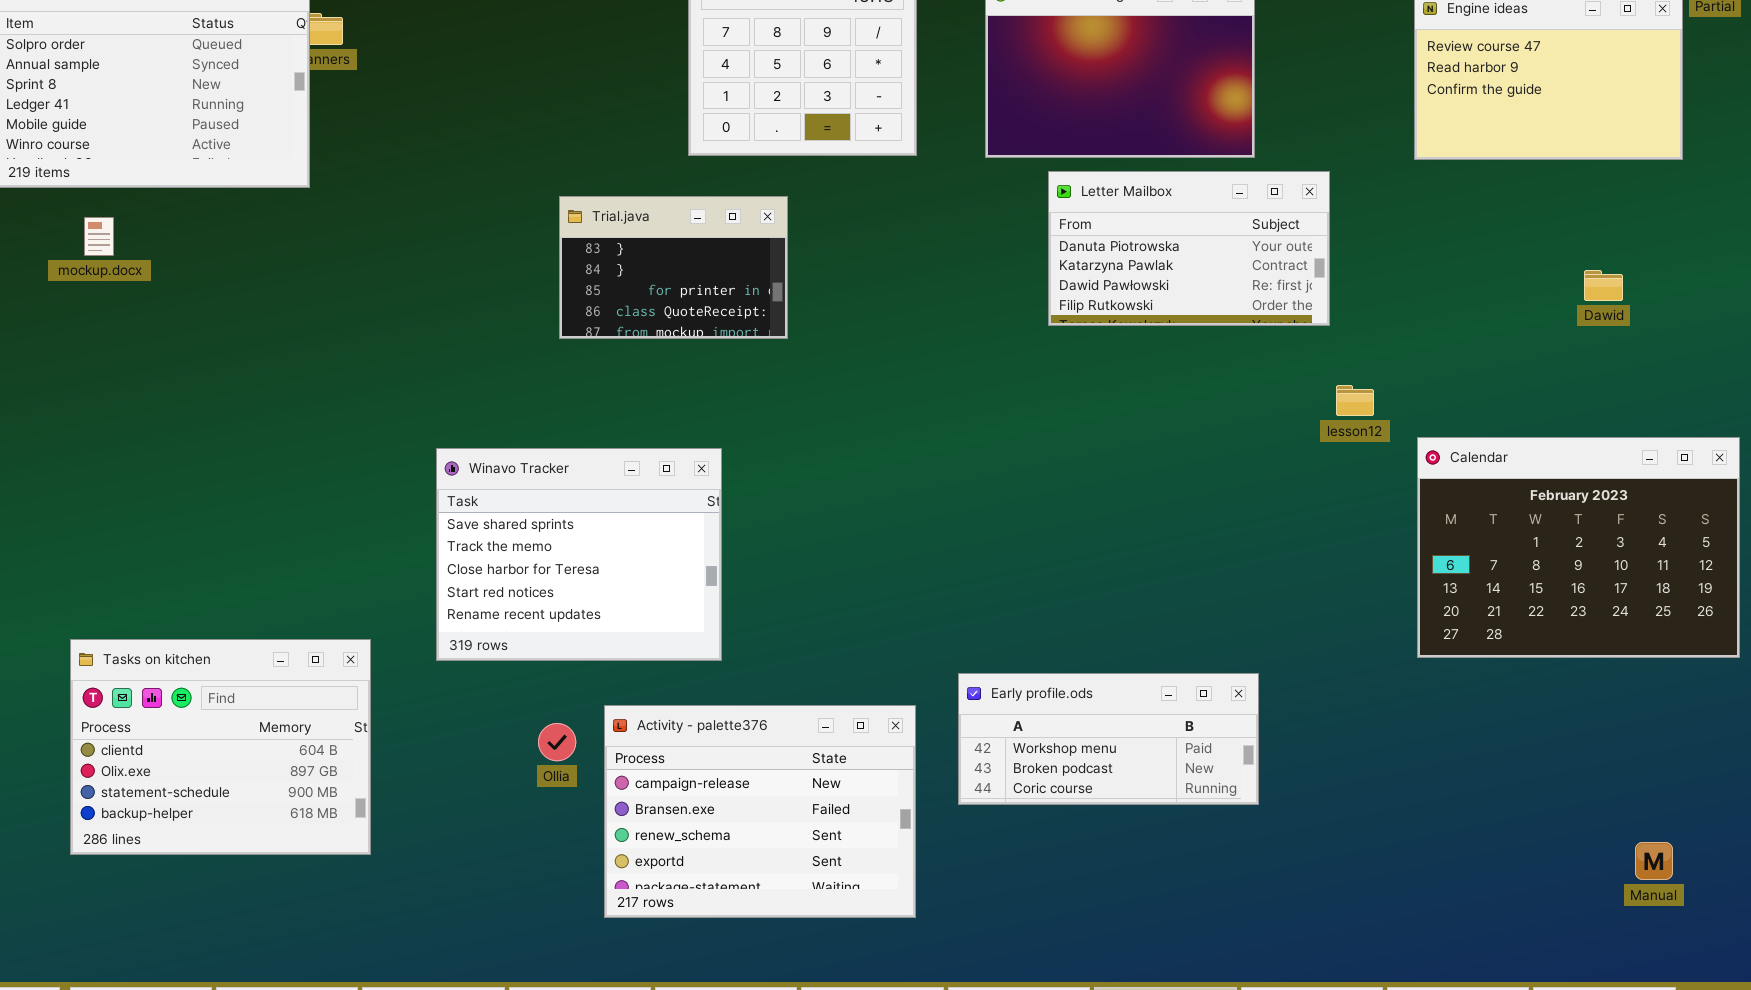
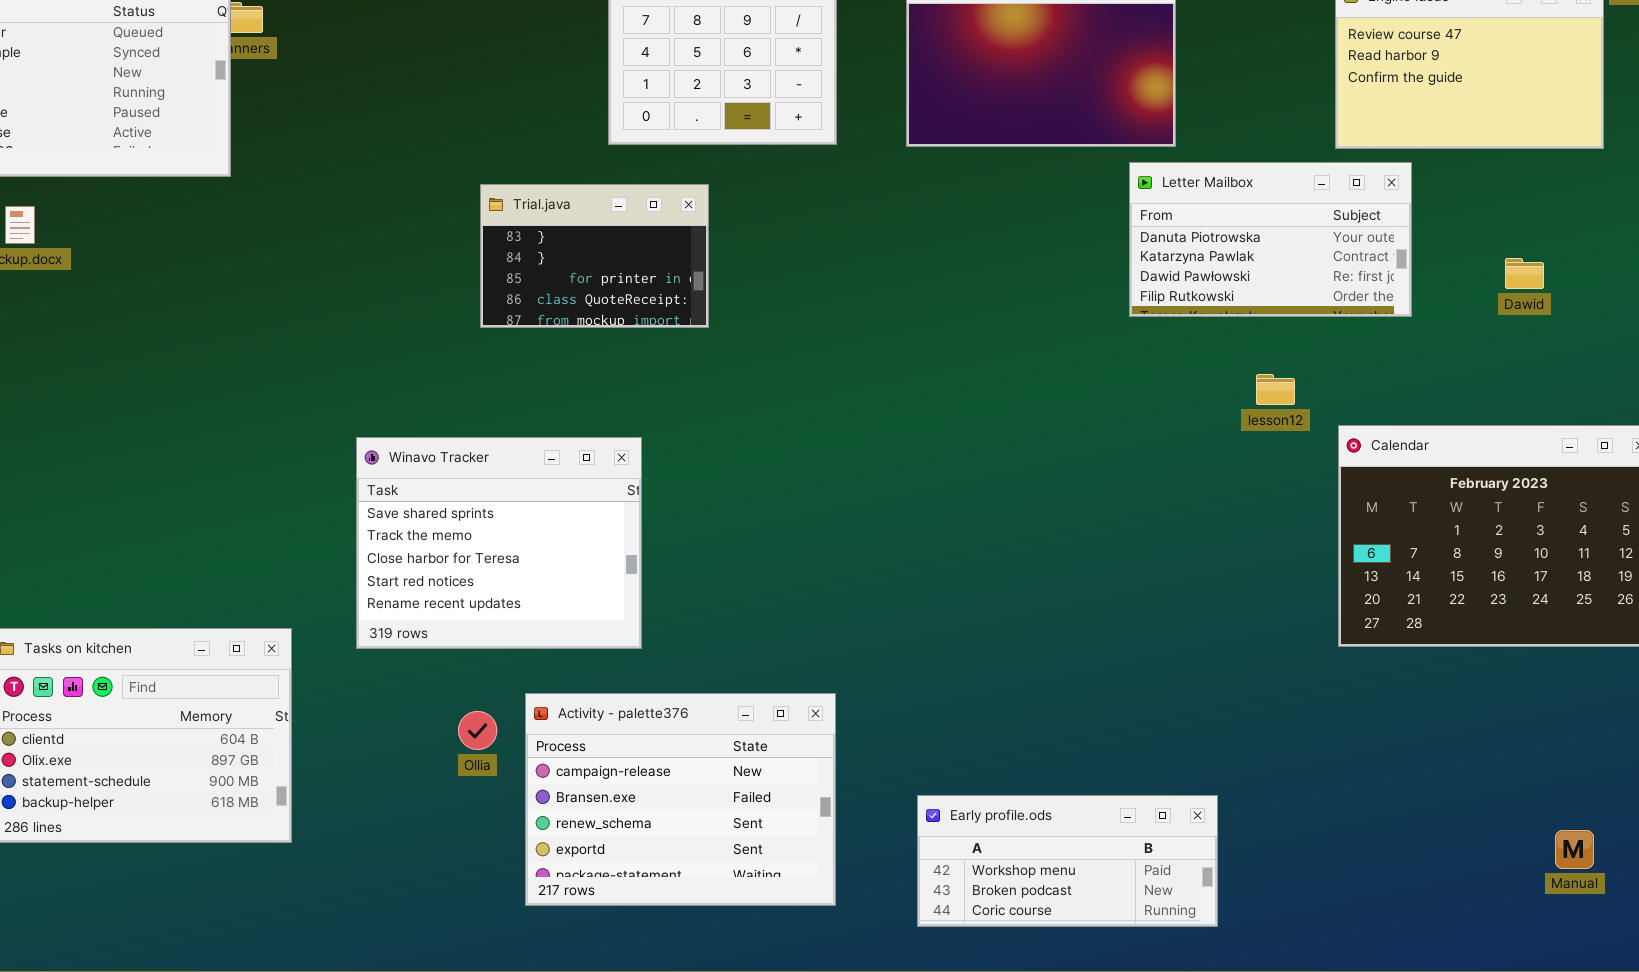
Letter Mailbox: [1048,171,1330,326] -> [1129,162,1412,317], moved
Early profile.ods: [958,673,1259,805] -> [917,795,1218,927], moved

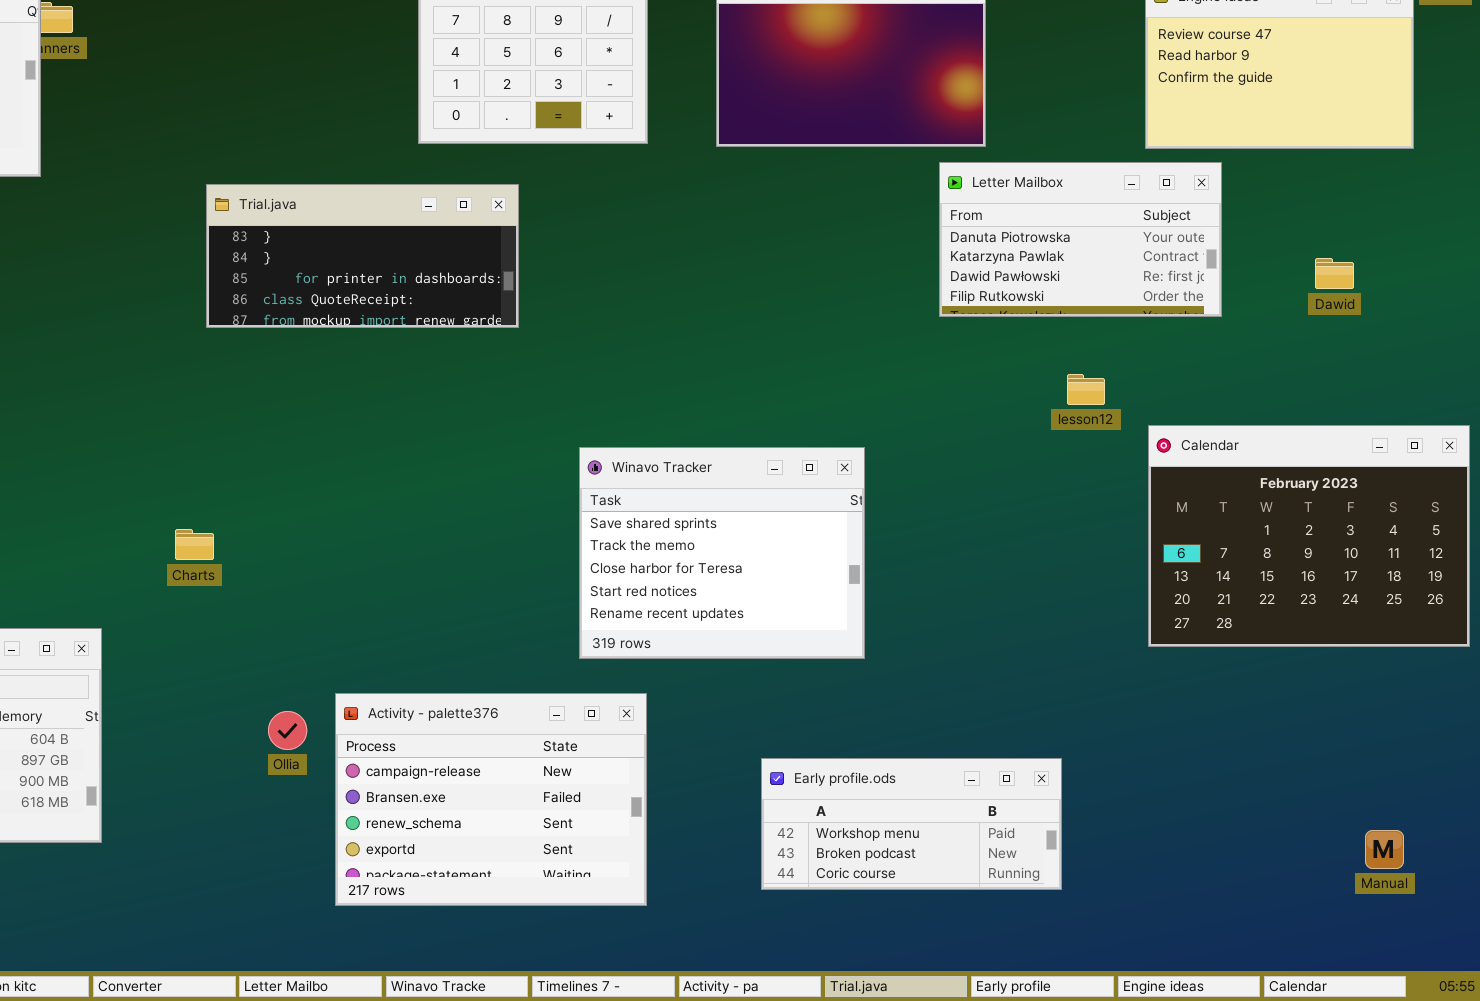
Trial.java: [480,184,709,328] -> [206,184,519,328], resized
Winavo Tracker: [356,437,642,649] -> [579,447,865,659], moved
Early profile.ods: [917,795,1218,927] -> [761,758,1062,890], moved

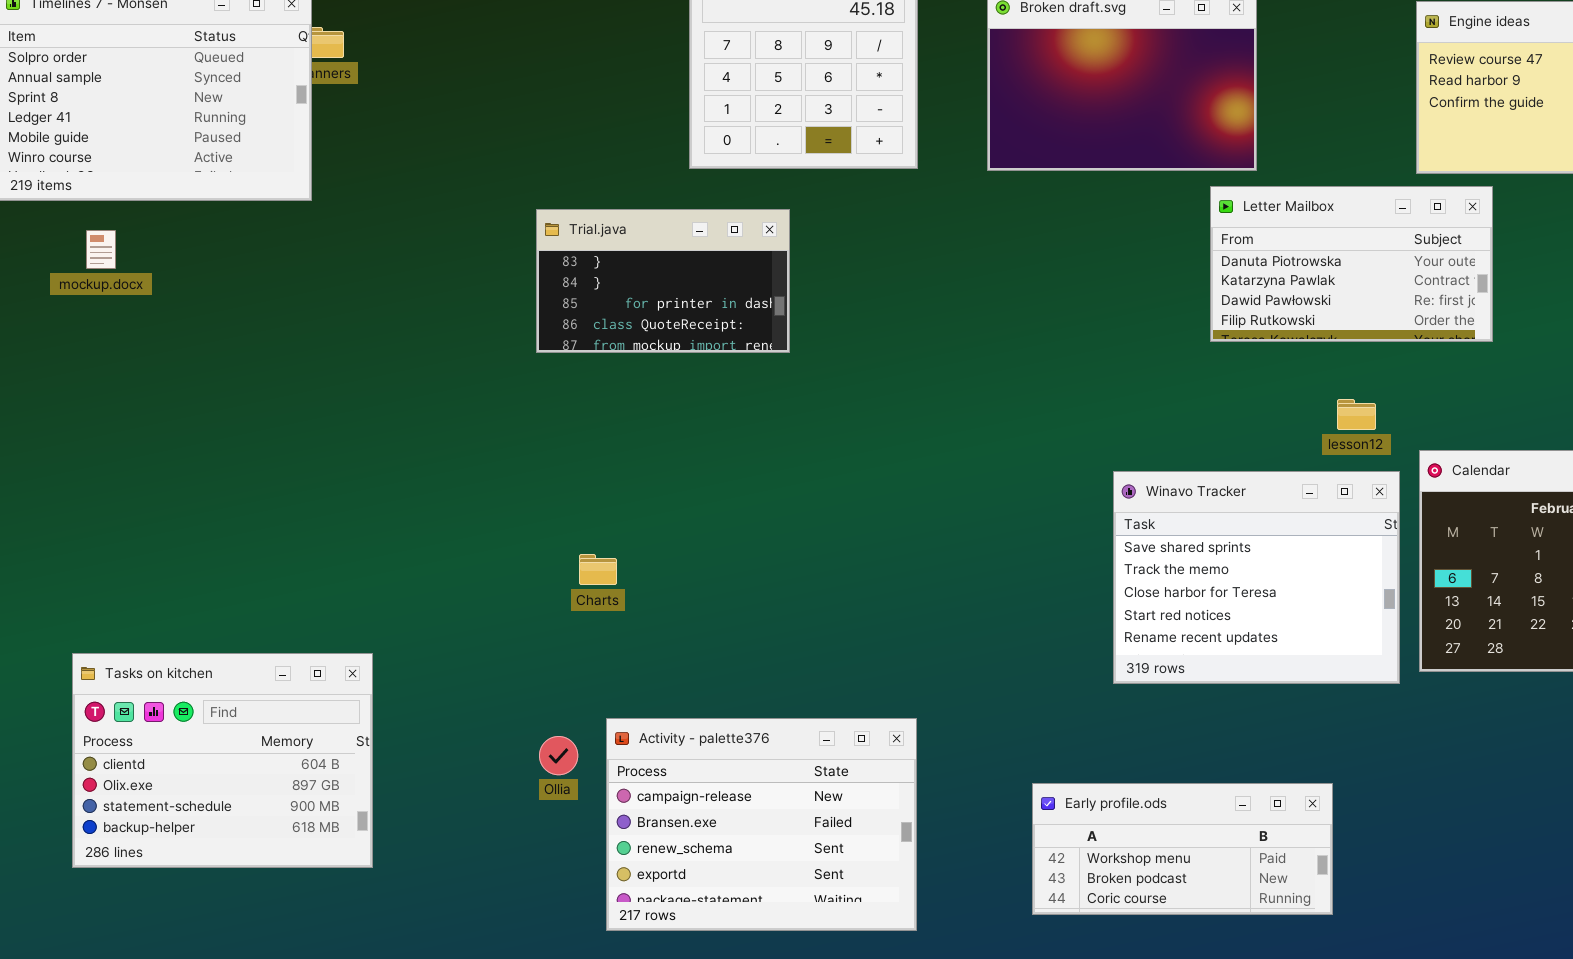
Trial.java: [206,184,519,328] -> [536,209,790,353], resized
Winavo Tracker: [579,447,865,659] -> [1113,471,1400,684], moved
Charts: [175,529,214,560] -> [579,554,617,585], moved

